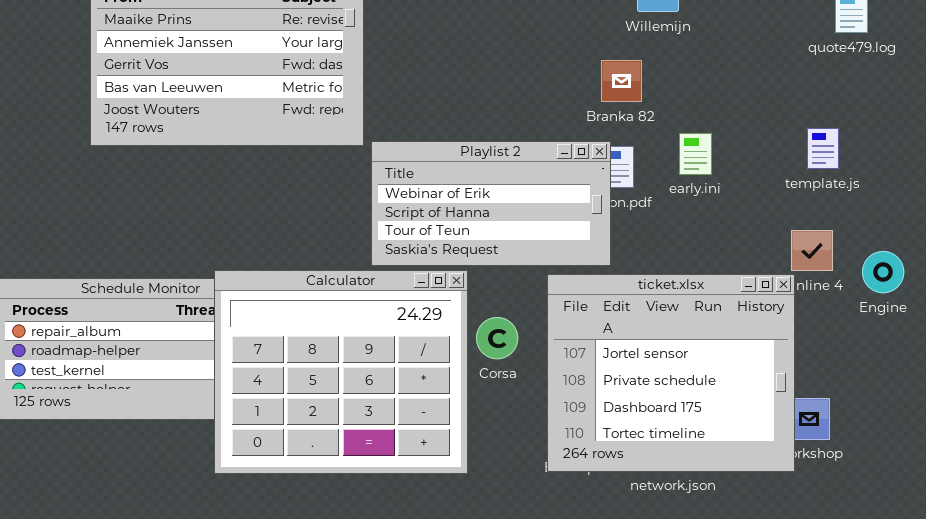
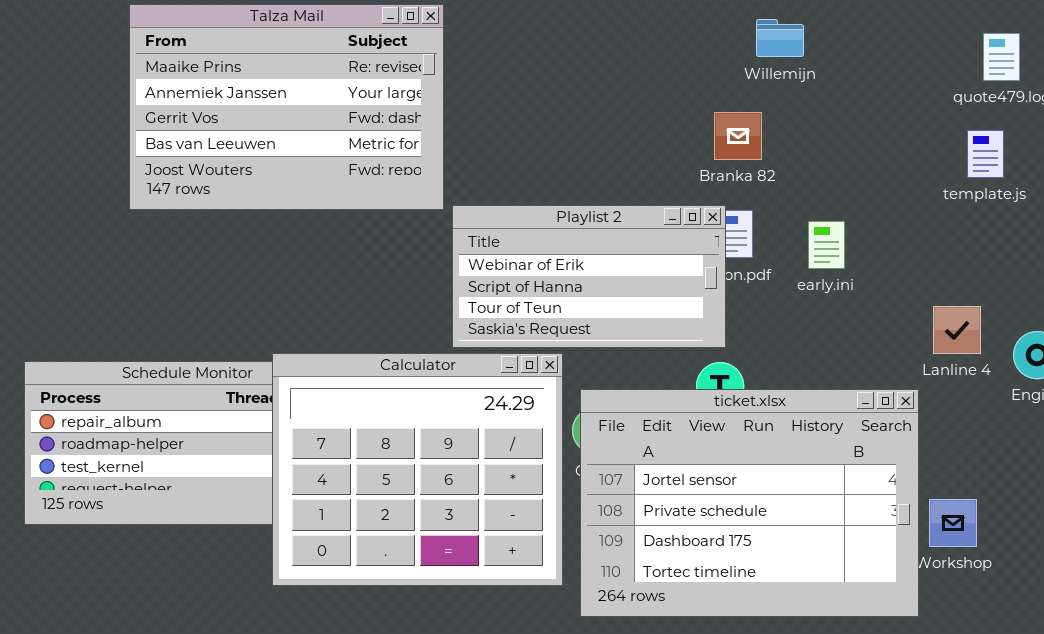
template.js: [807,128,839,169] -> [967,130,1004,178], moved
early.ini: [679,133,712,175] -> [808,221,845,269], moved
ticket.xlsx: [547,274,795,472] -> [580,389,919,617], moved, resized

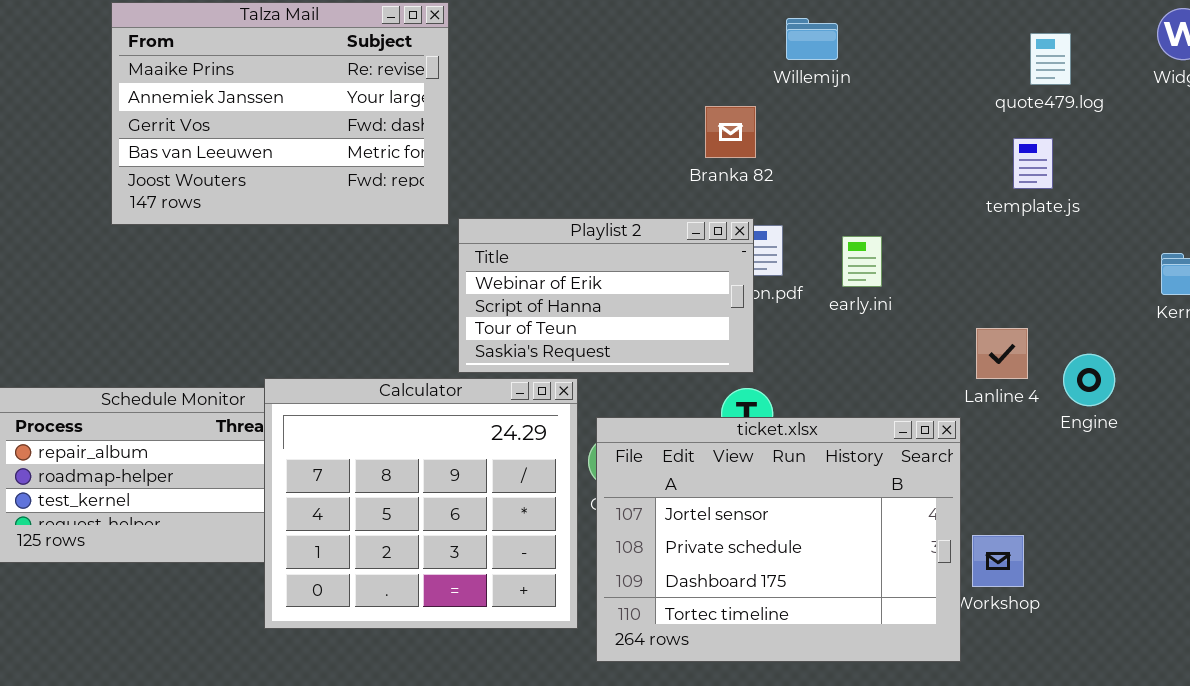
Branka 82: [714,112,762,160] -> [705,106,756,158], moved

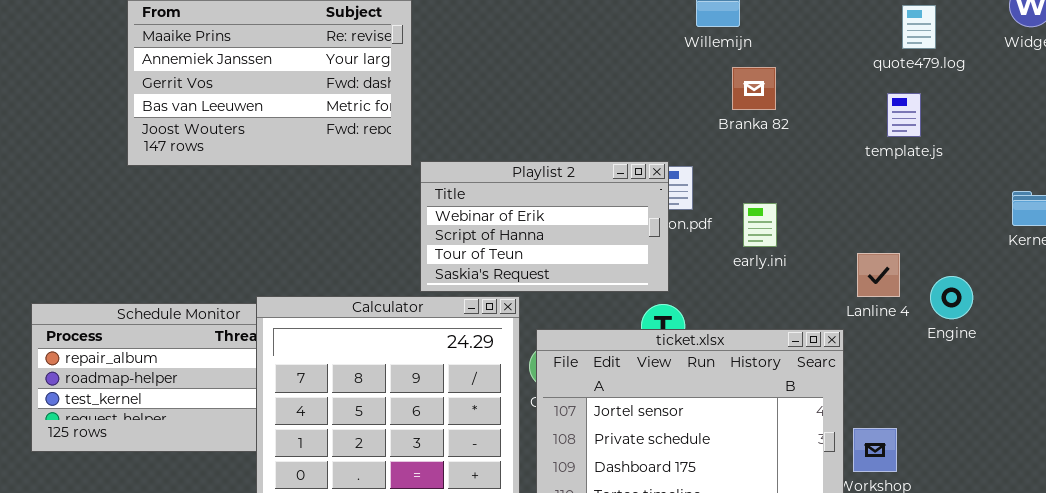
Branka 82: [705,106,756,158] -> [732,67,776,110], moved
early.ini: [842,236,882,287] -> [743,203,777,247], moved

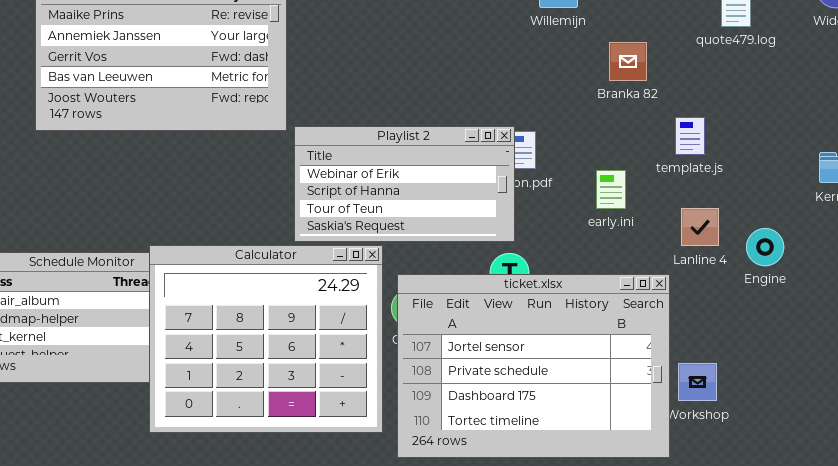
Branka 82: [732,67,776,110] -> [609,42,647,81], moved
template.js: [887,93,921,137] -> [675,117,705,155], moved
early.ini: [743,203,777,247] -> [596,170,626,209], moved

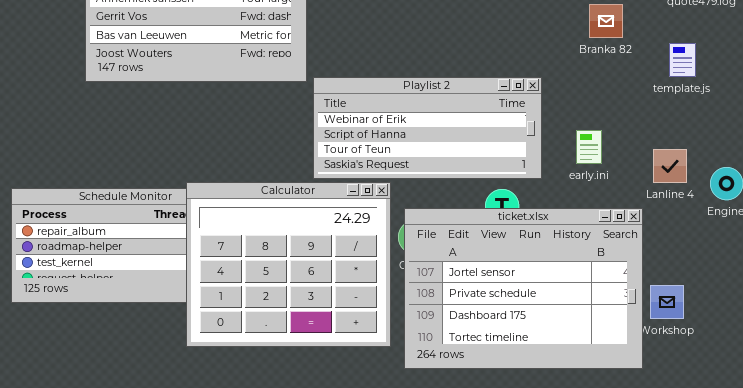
template.js: [675,117,705,155] -> [669,43,696,77], moved
Playlist 2: [294,126,515,242] -> [313,77,542,179], resized
early.ini: [596,170,626,209] -> [576,130,602,164], moved

